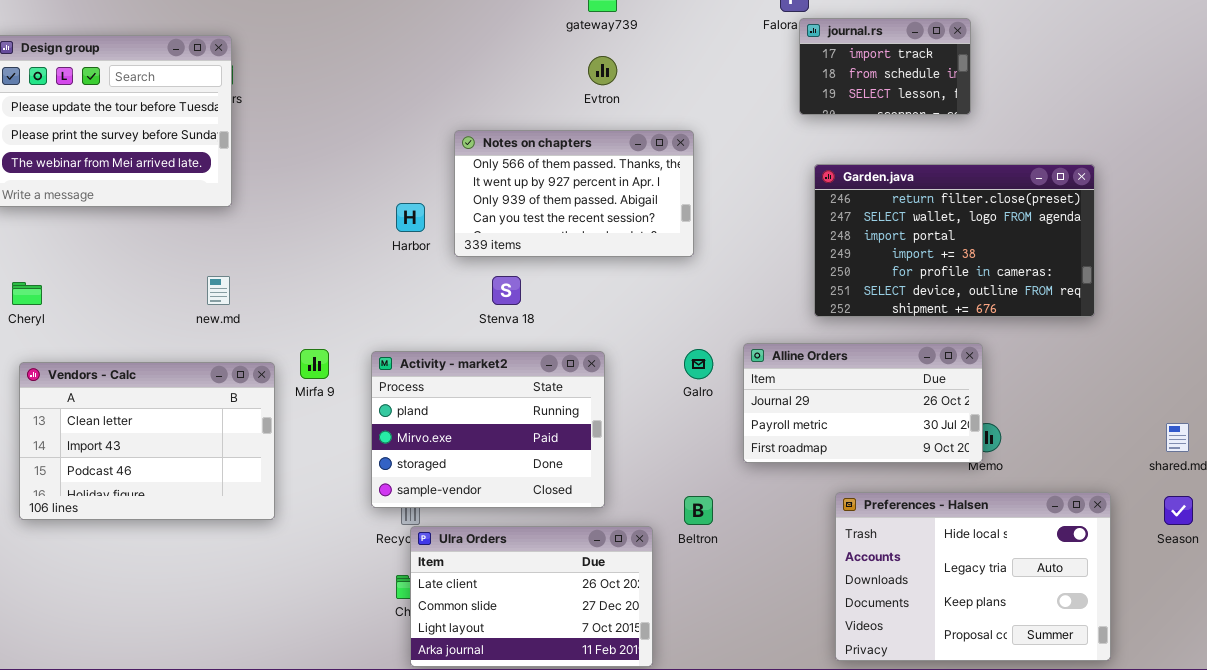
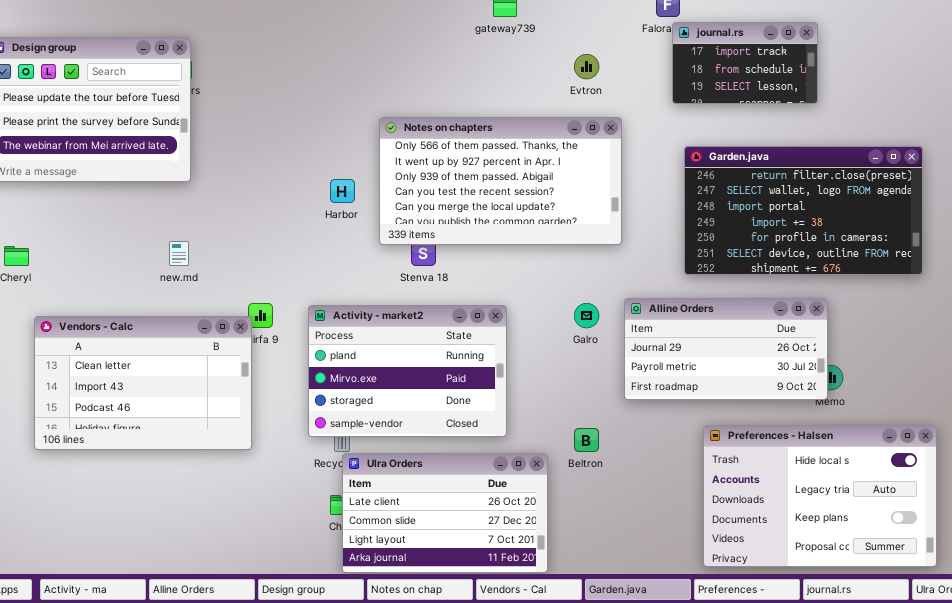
Evtron: [588,56,617,85] -> [574,54,599,79], moved
Notes on chapters: [454,130,694,257] -> [379,117,622,245], resized
Vendors - Calc: [19,362,275,520] -> [34,316,252,450], moved

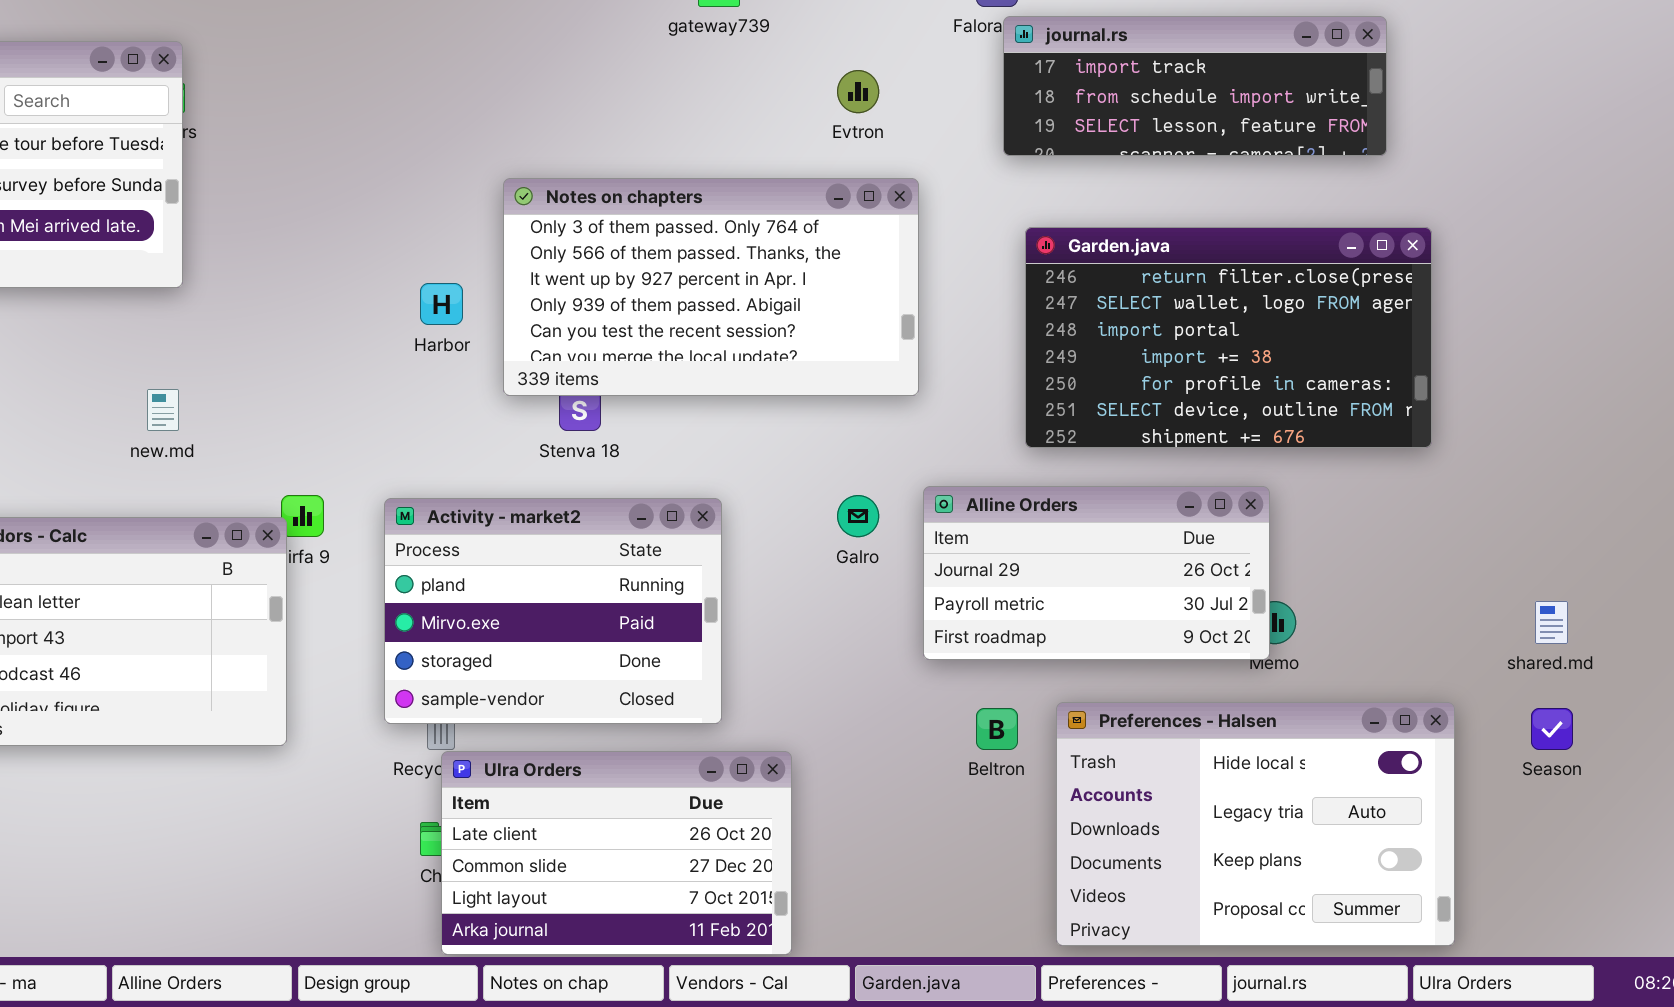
journal.rs: [672,22,818,104] -> [1003,16,1387,156], resized
Notes on chapters: [379,117,622,245] -> [503,178,919,396], scrolled up 1 row
Beltron: [574,428,599,452] -> [976,708,1018,750], moved

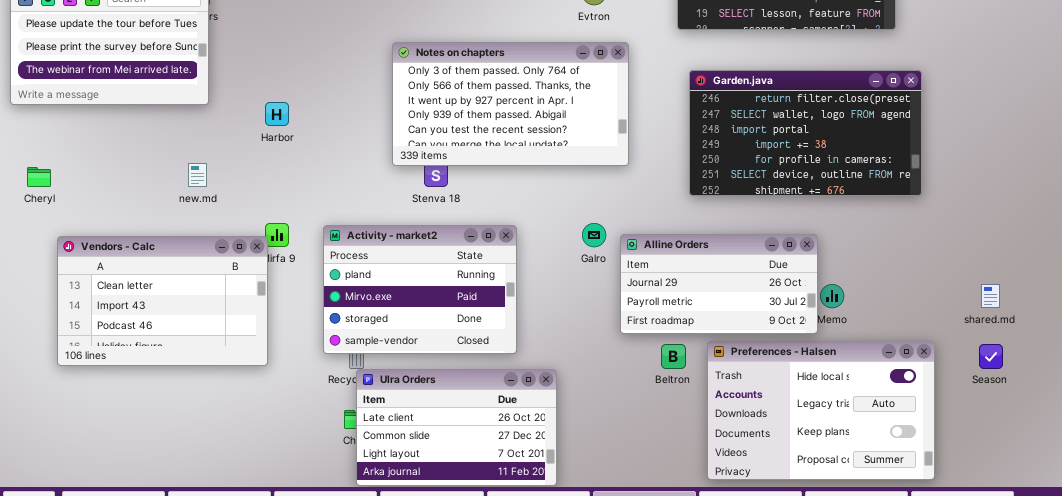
Harbor: [420,283,463,325] -> [265,102,289,126], moved
Alline Orders: [923,486,1270,660] -> [620,234,818,334], moved

